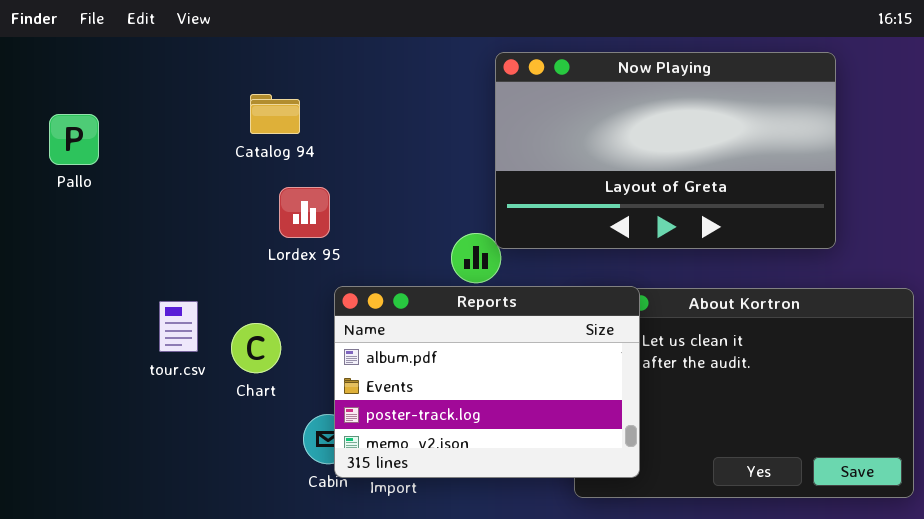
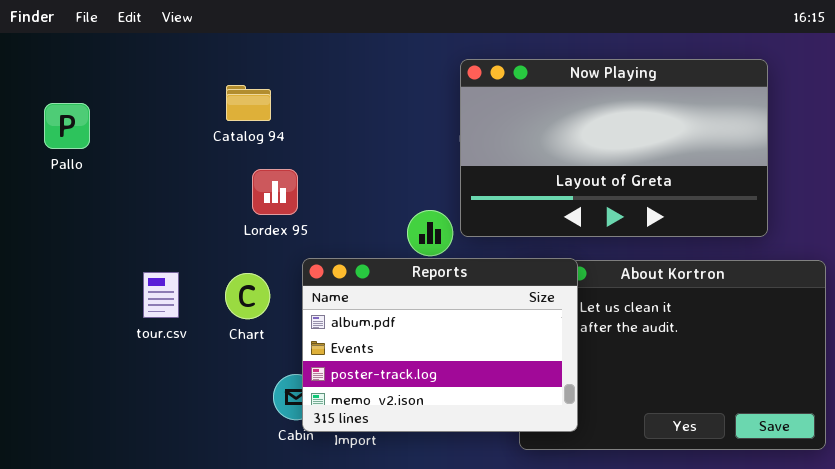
Now Playing: [495,52,836,249] -> [460,59,768,237], moved
Chart: [231,323,281,373] -> [225,273,270,319], moved

